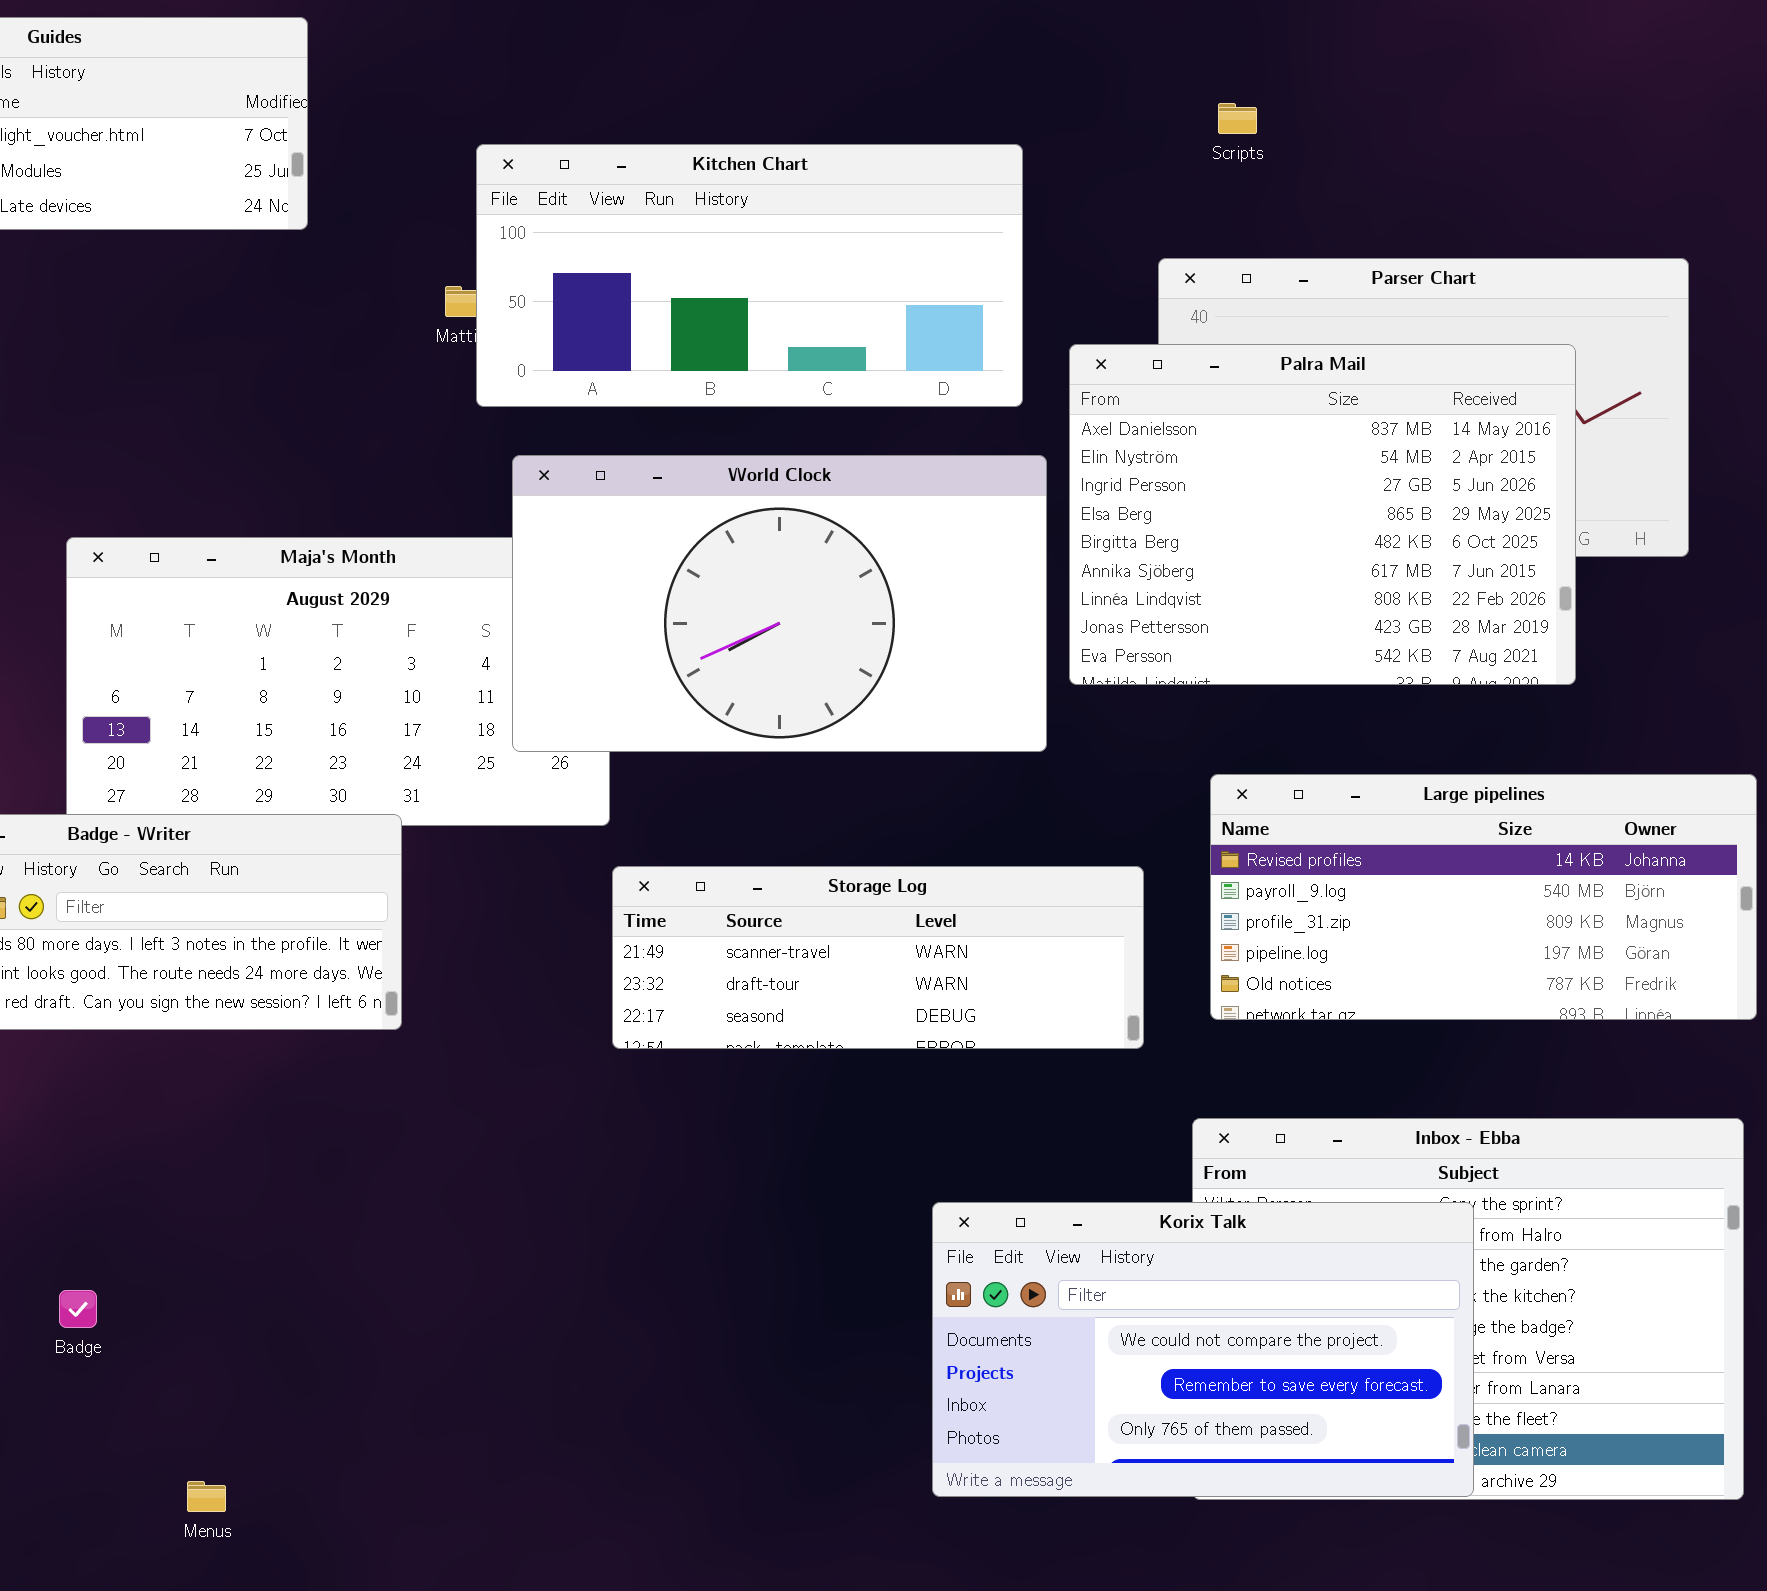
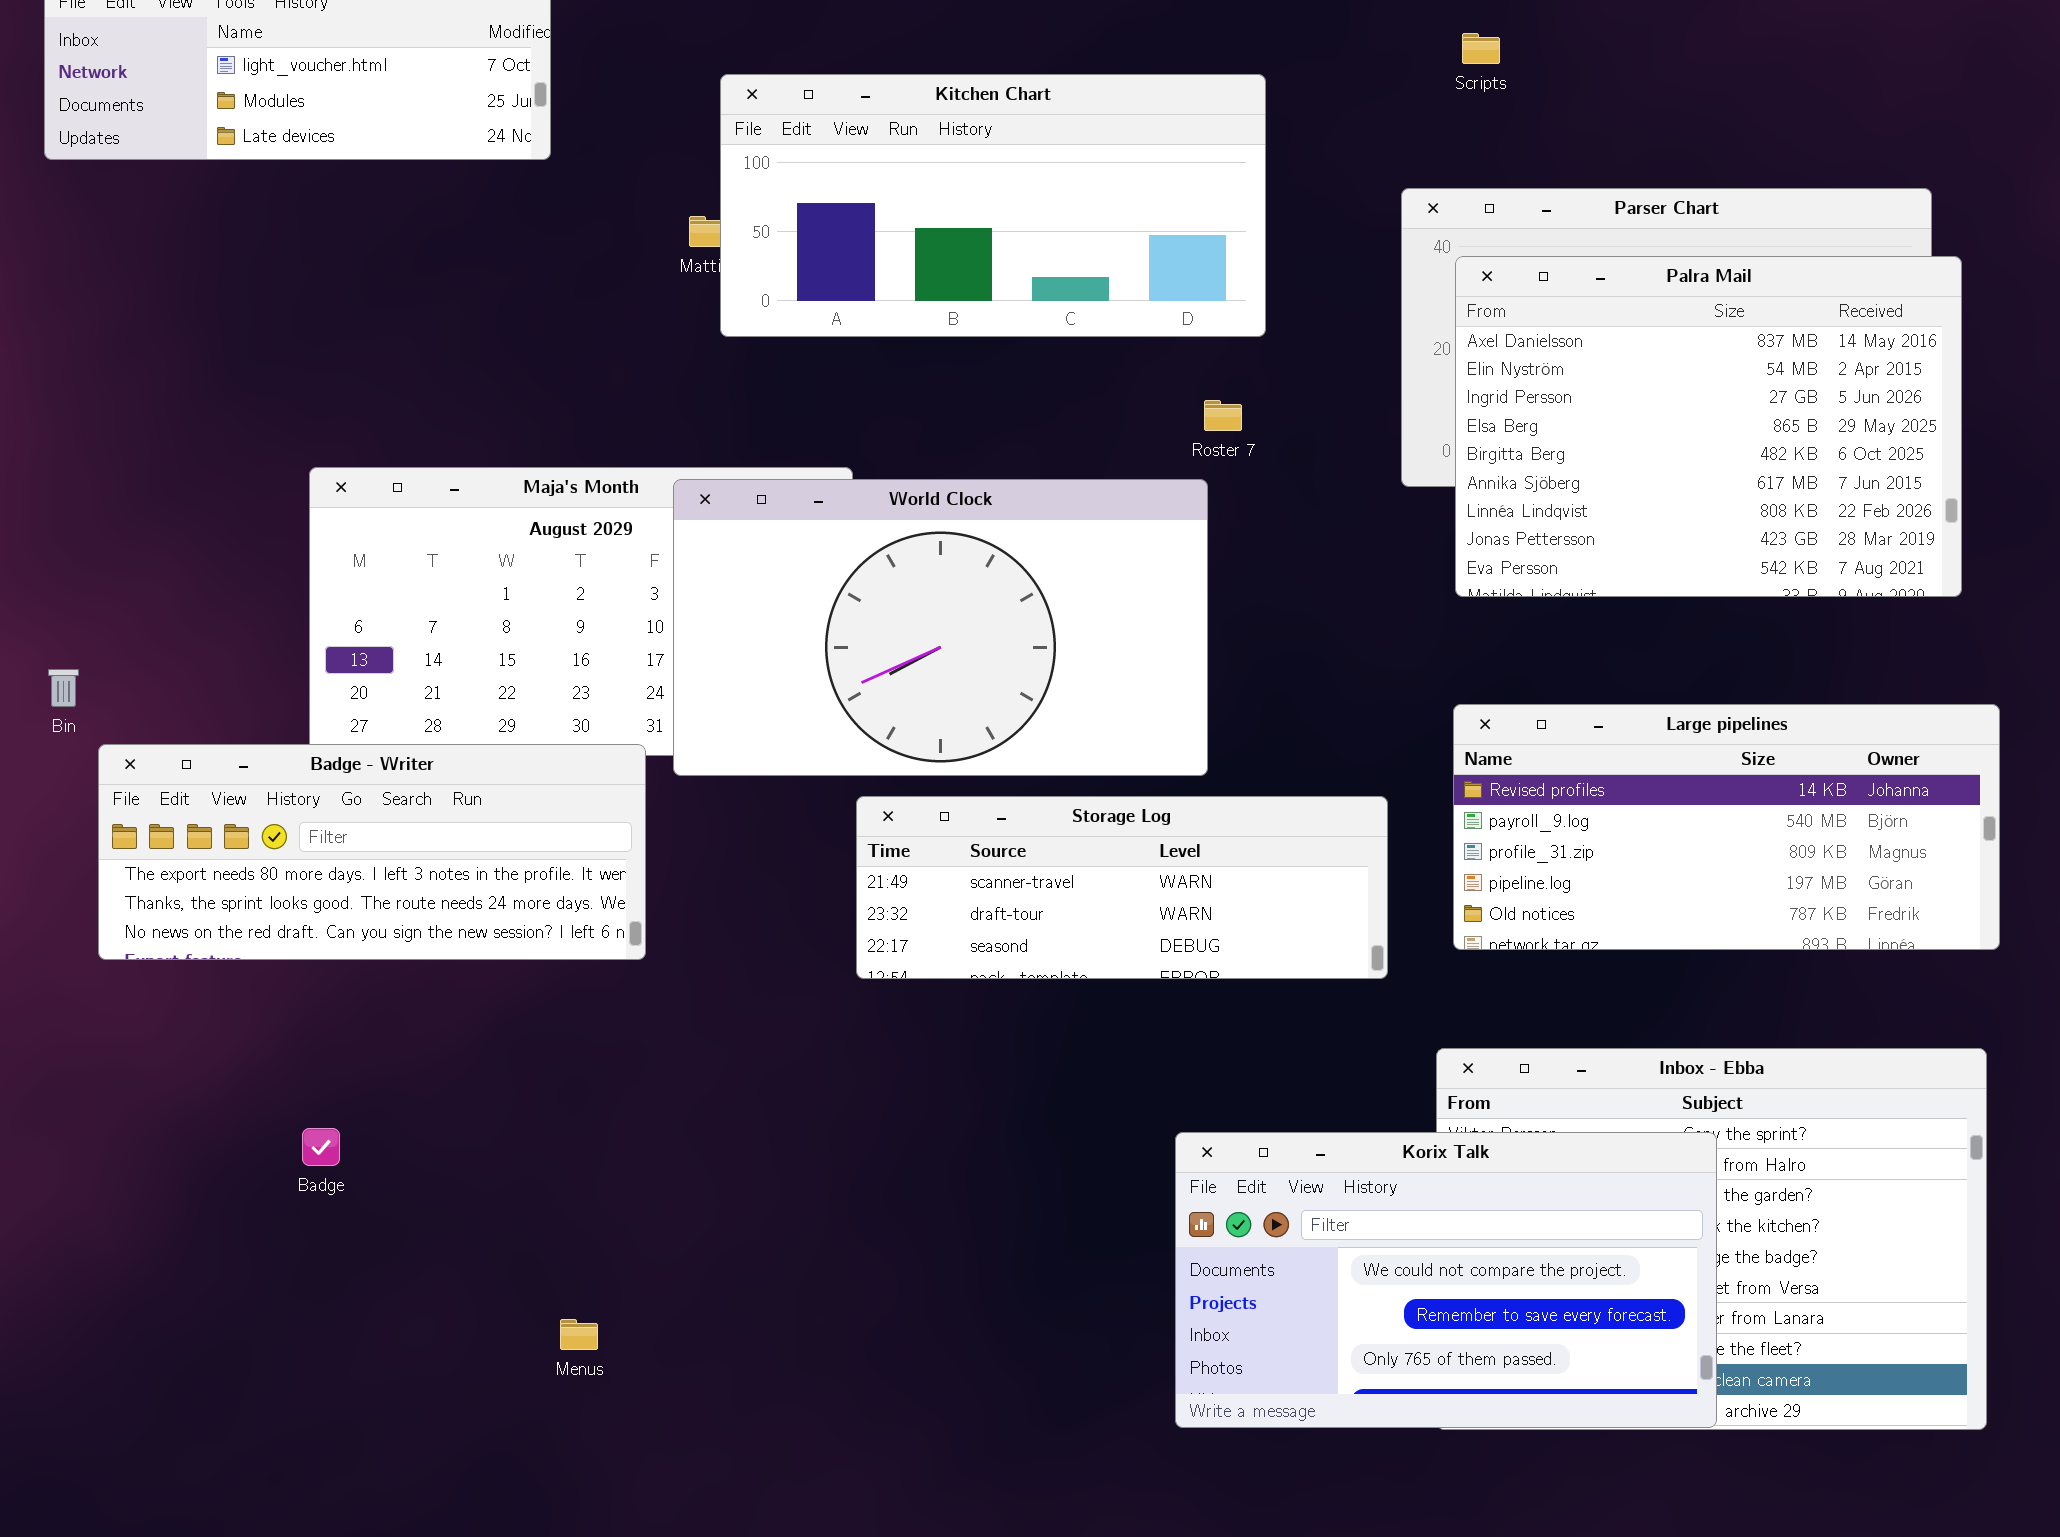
Palra Mail: [1069,344,1576,685] -> [1455,256,1962,597], moved
World Clock: [512,455,1047,752] -> [673,479,1208,776], moved
Badge: [59,1290,97,1328] -> [302,1128,340,1166], moved
Menus: [187,1481,226,1512] -> [560,1319,598,1350], moved

